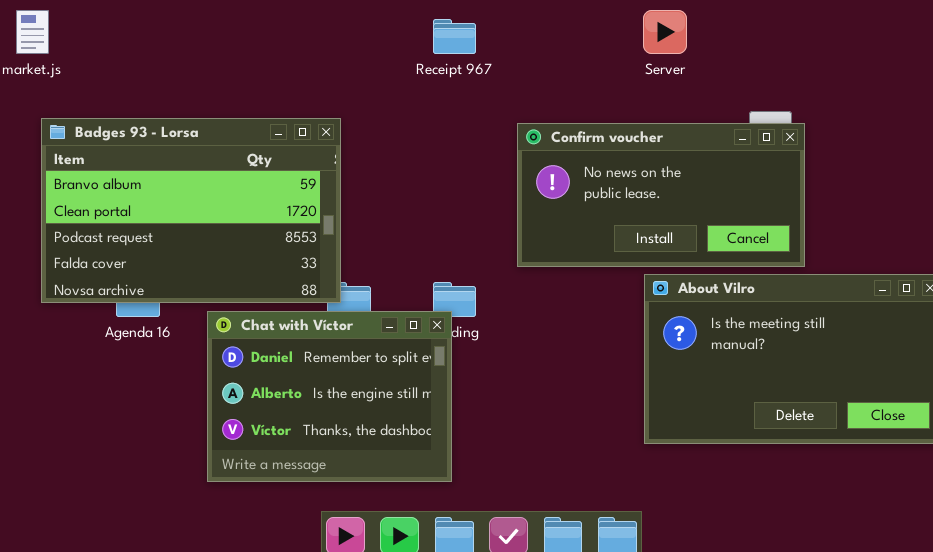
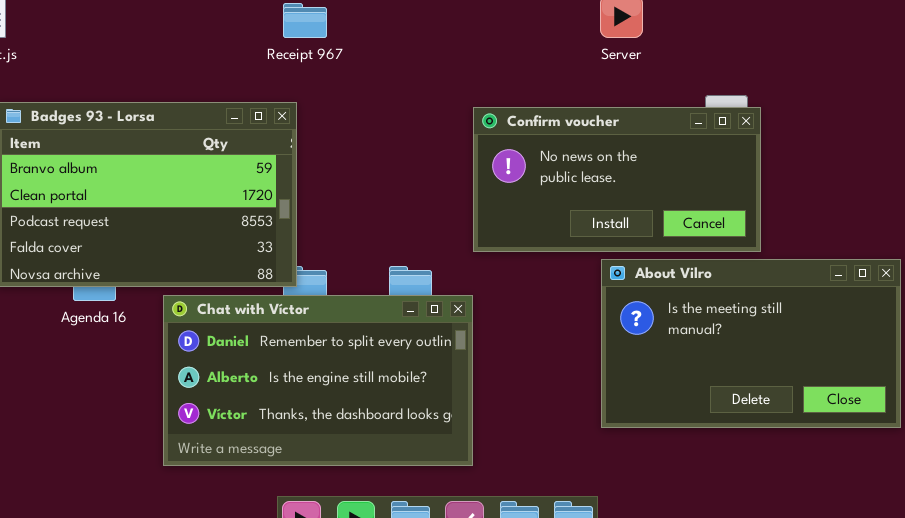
Receipt 967: [433,19,476,54] -> [283,3,327,38], moved
Chat with Víctor: [207,311,452,482] -> [163,295,473,466], resized

